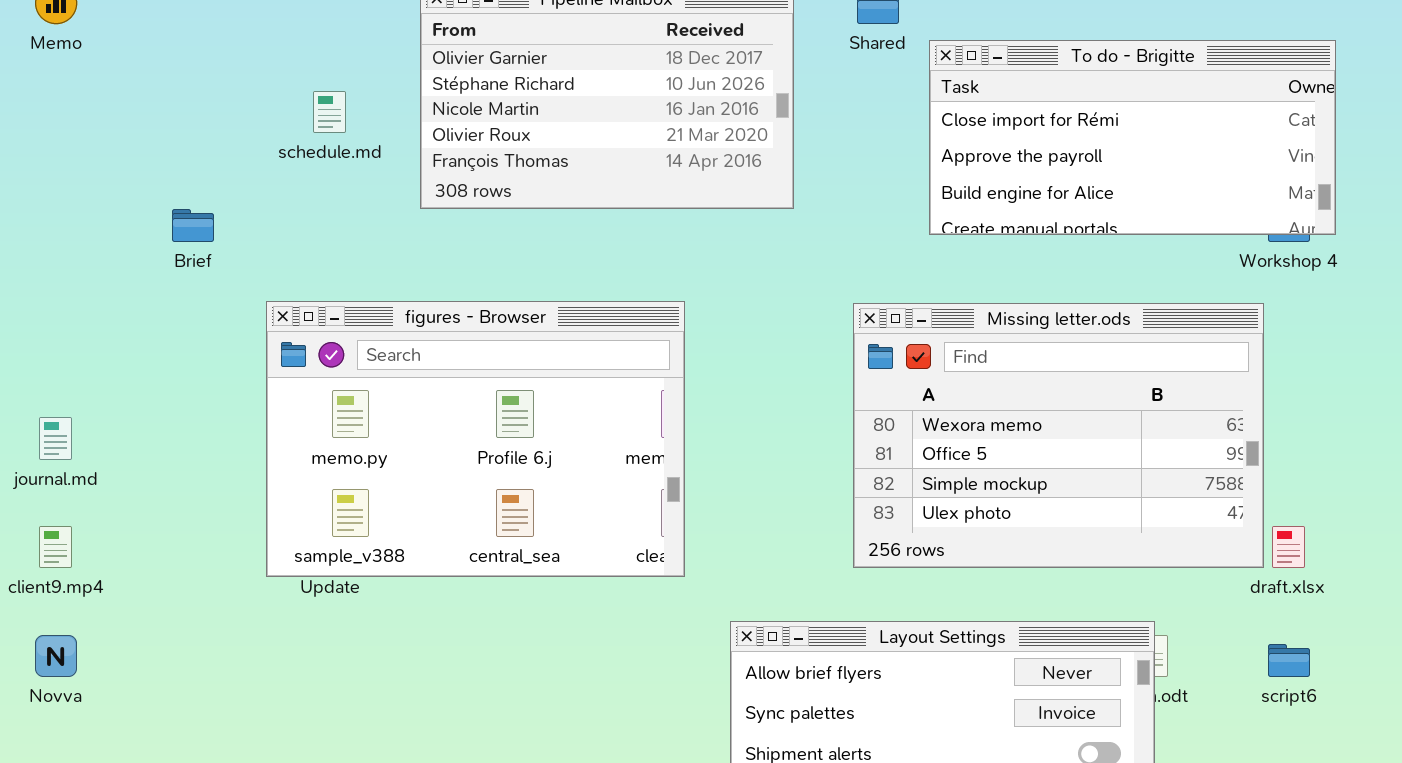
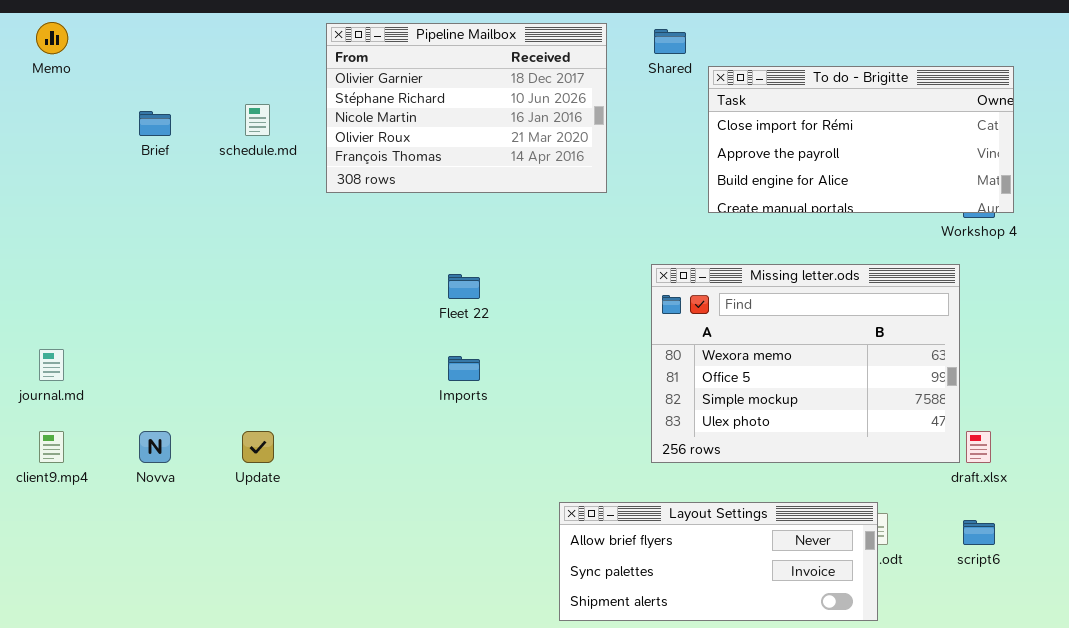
Brief: [172,209,214,242] -> [139,111,171,136], moved
figures - Browser: [266,301,685,577] -> none, closed
Novva: [35,635,77,677] -> [139,431,171,463], moved

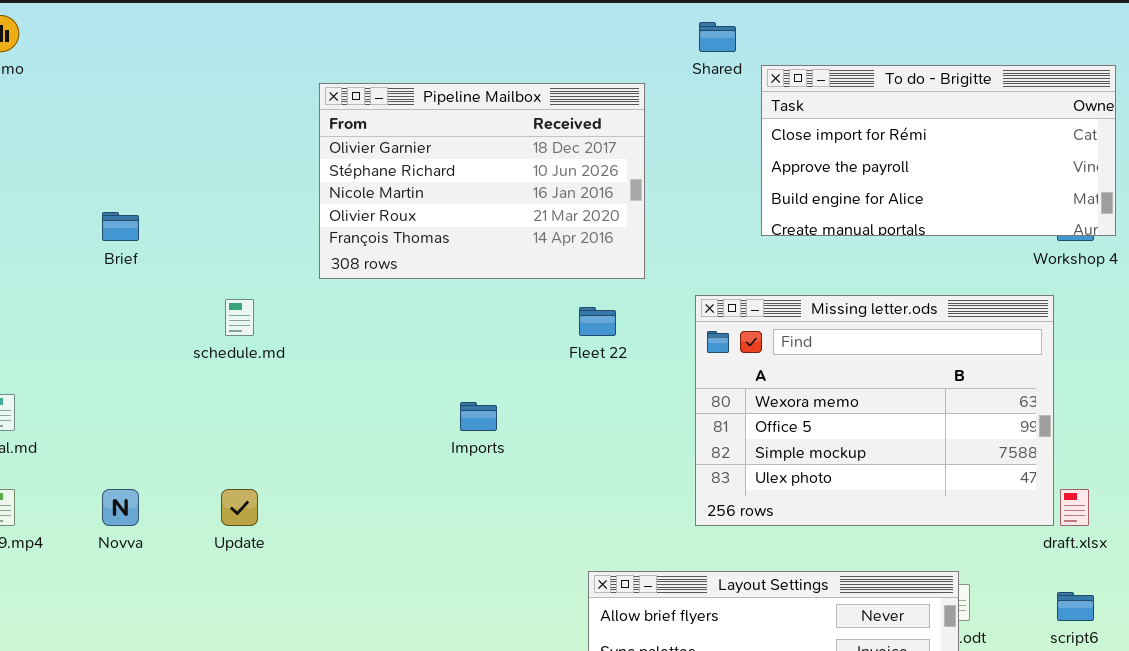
Pipeline Mailbox: [326,23,607,193] -> [319,83,645,279], moved
schedule.md: [245,104,270,136] -> [225,299,254,336], moved
Brief: [139,111,171,136] -> [102,212,139,241], moved
Fleet 22: [448,274,480,299] -> [579,307,616,336], moved

